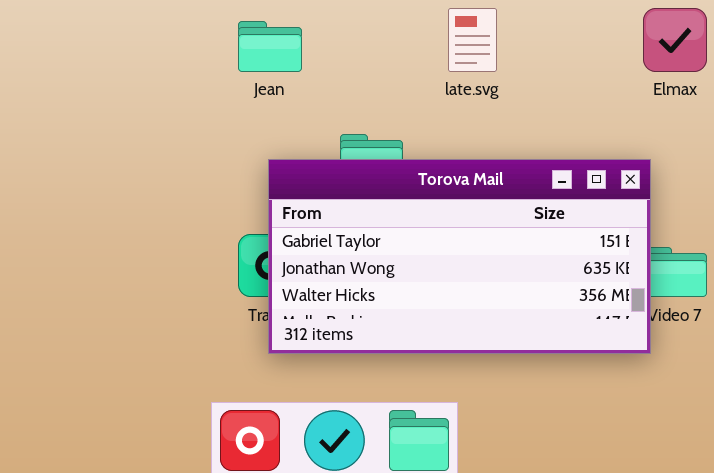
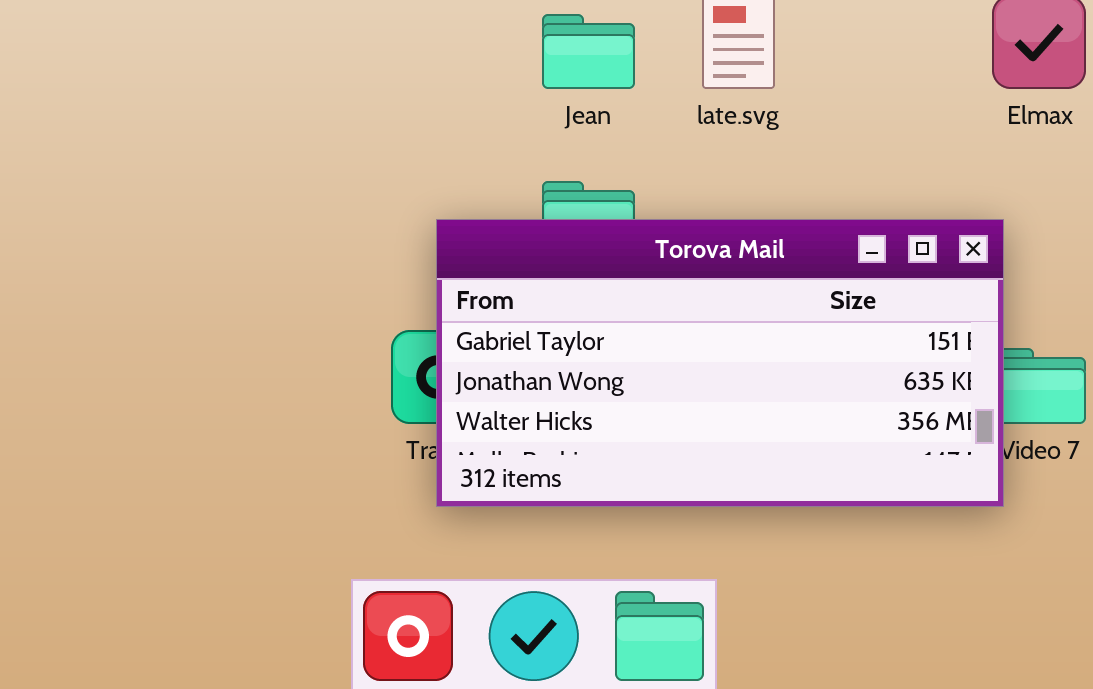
Jean: [238,21,302,72] -> [542,14,635,89], moved

